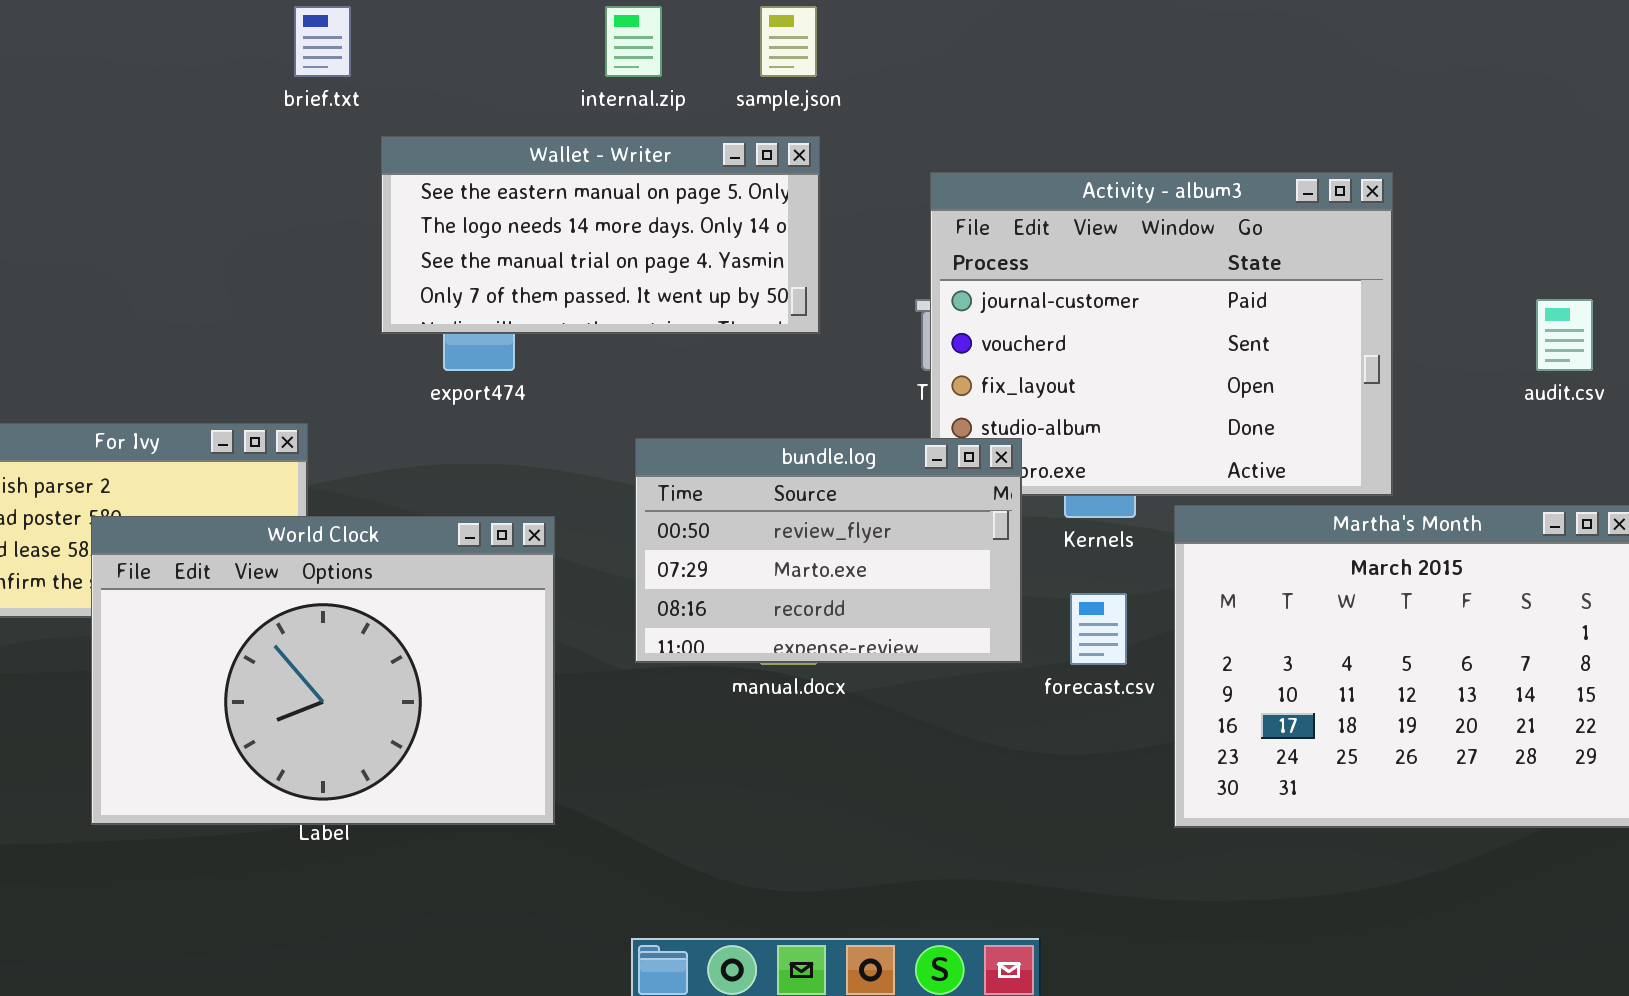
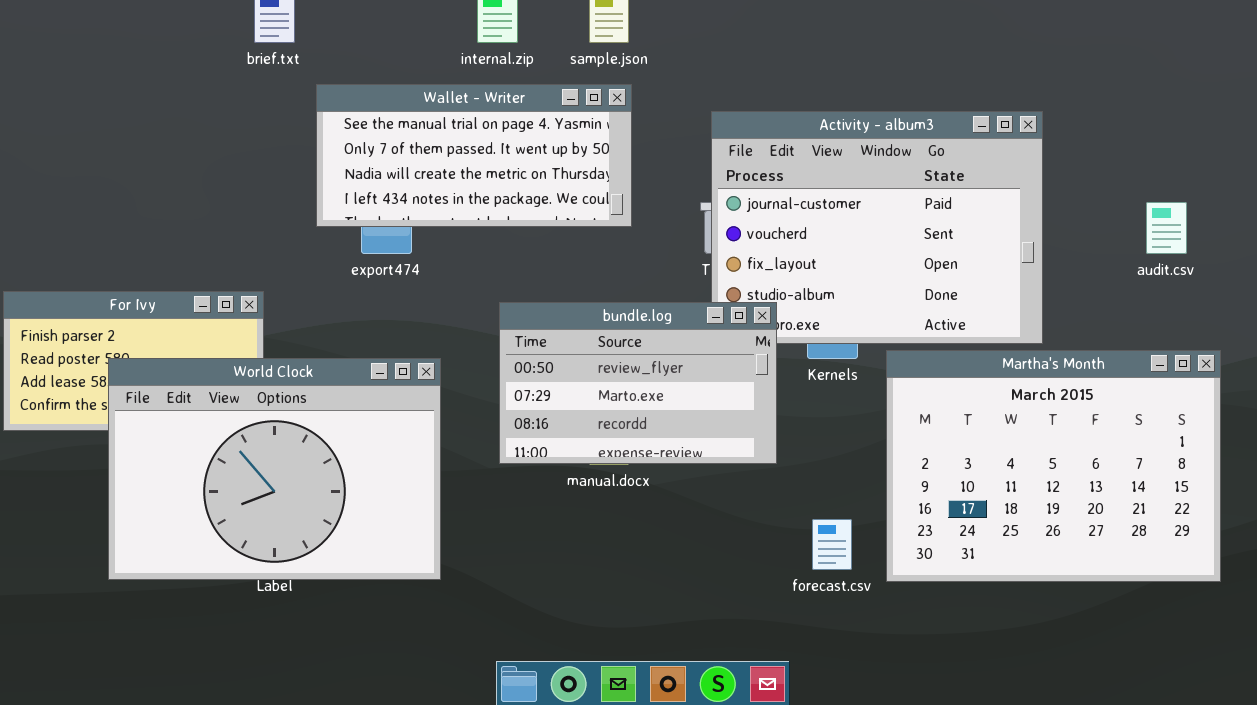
Wallet - Writer: [381,136,820,334] -> [316,84,632,227], scrolled down 2 rows
forecast.csv: [1070,593,1127,665] -> [812,519,852,570], moved

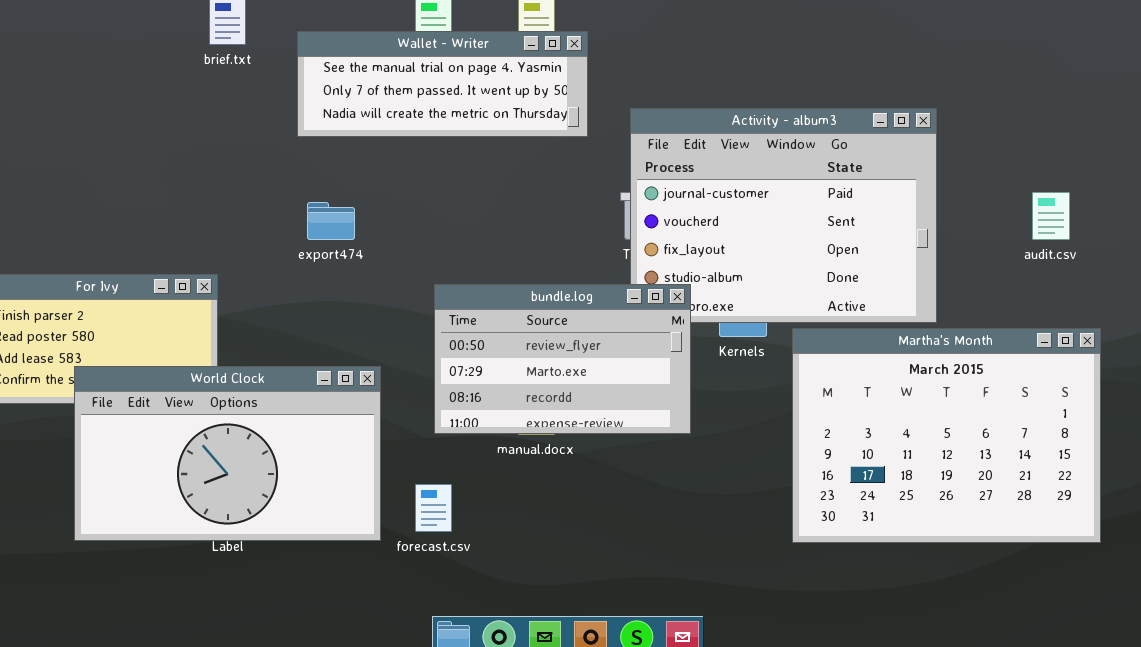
Wallet - Writer: [316,84,632,227] -> [297,31,588,137], moved, resized
World Clock: [108,358,441,580] -> [74,366,381,541], resized
forecast.csv: [812,519,852,570] -> [415,484,452,532], moved

